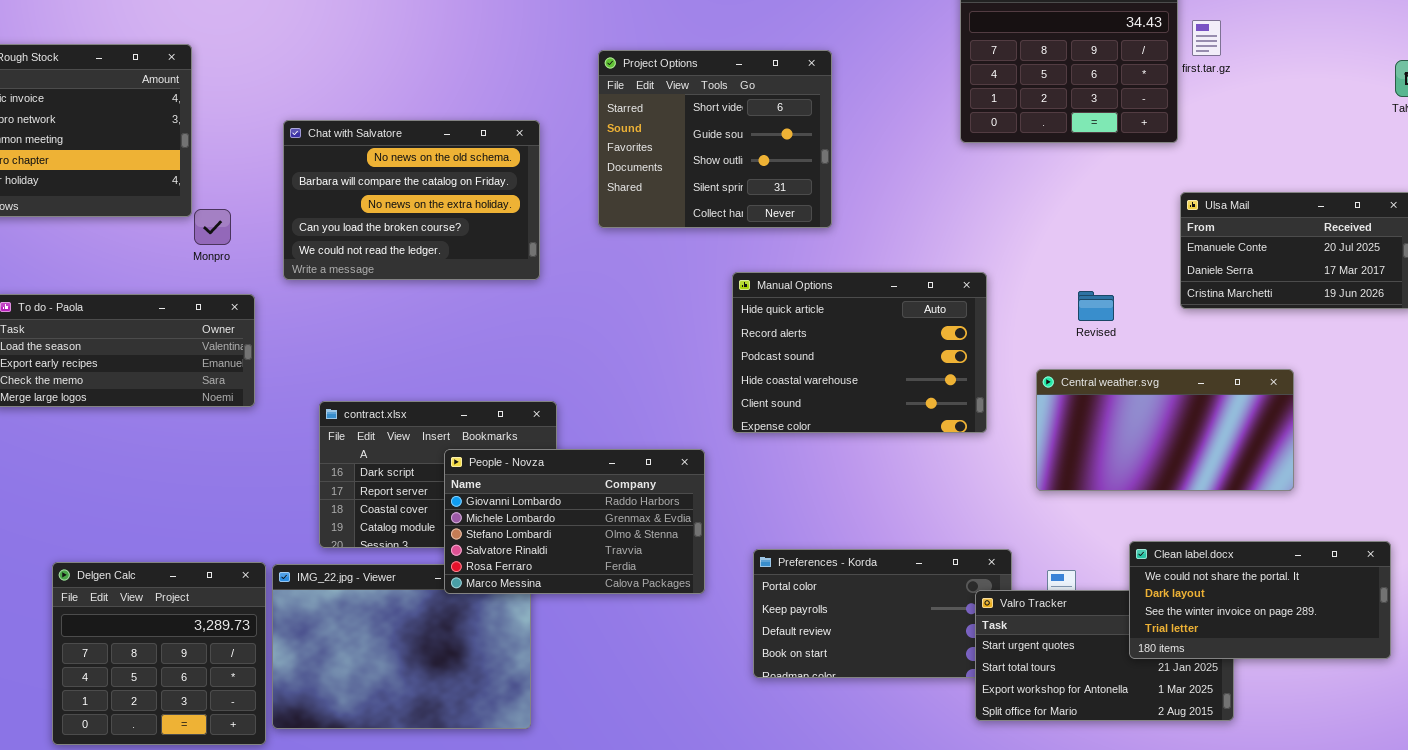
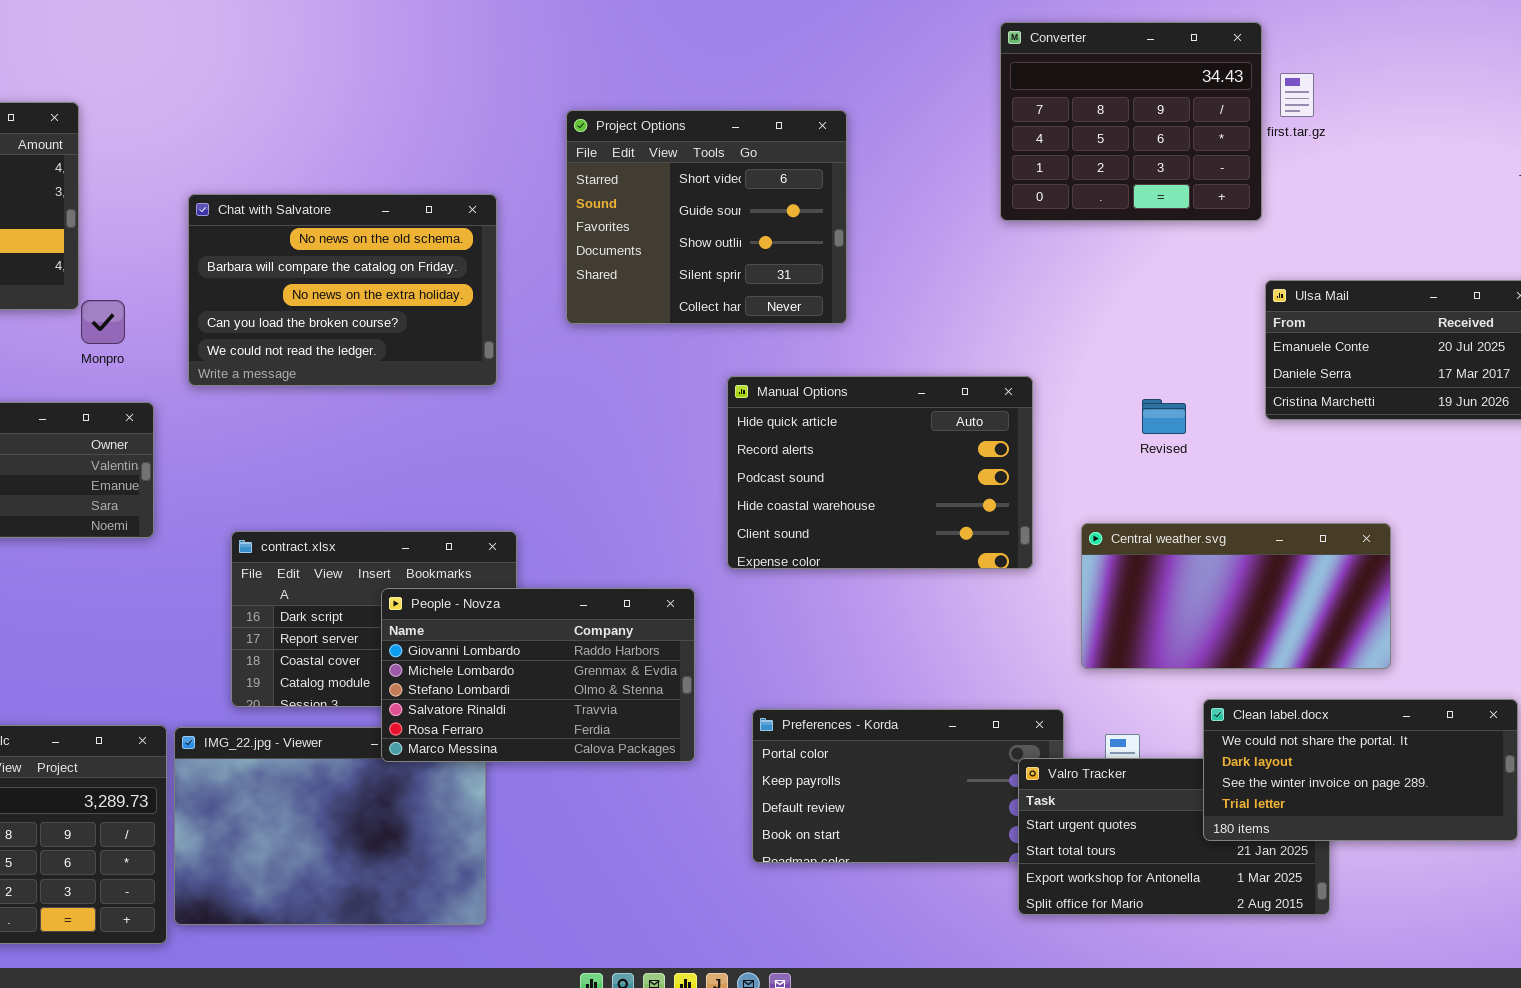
Central weather.svg: [1036,369,1294,491] -> [1081,523,1391,669], moved

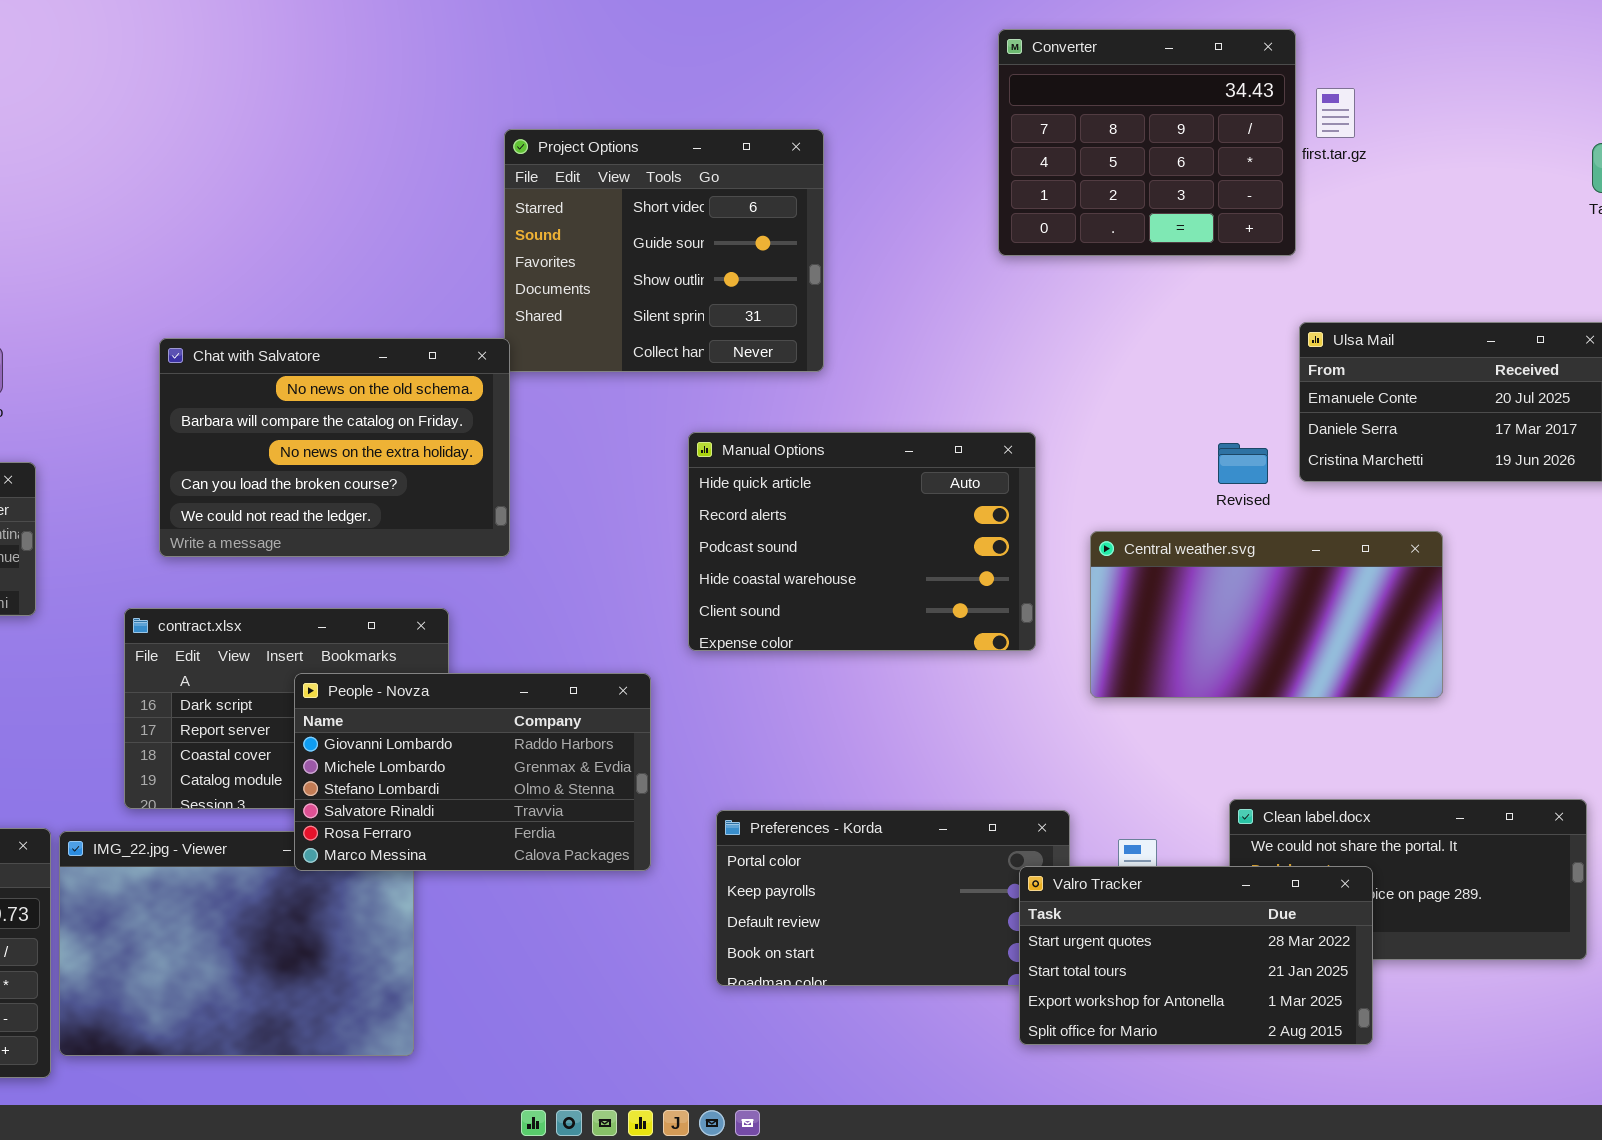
Chat with Salvatore: [188,194,497,386] -> [159,338,510,557], moved
Revised: [1142,399,1186,434] -> [1218,443,1268,484], moved
Central weather.svg: [1081,523,1391,669] -> [1090,531,1443,698], moved
Valro Tracker: [1018,758,1330,915] -> [1019,866,1373,1045], raised

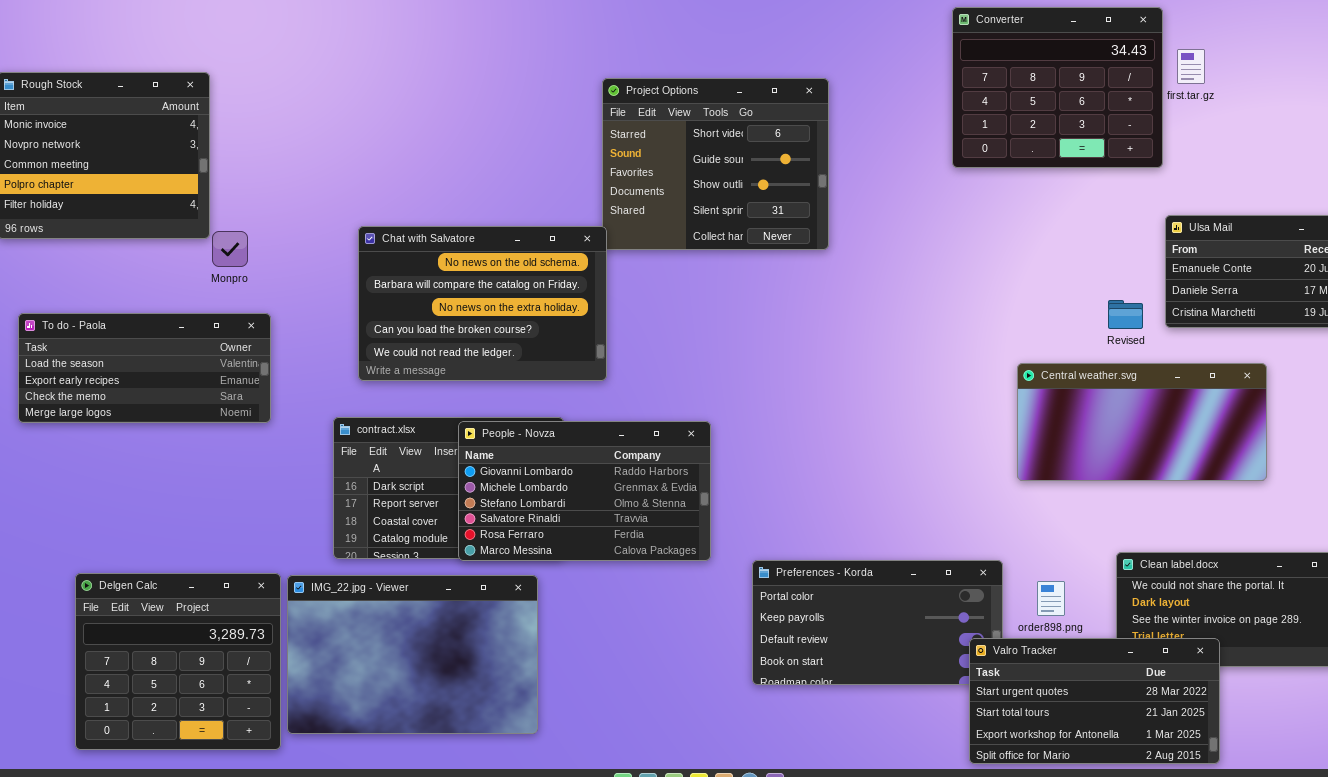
Manual Options: [688,432,1036,651] -> none, closed
People - Novza: [294,673,651,871] -> [458,421,711,561], moved
Valro Tracker: [1019,866,1373,1045] -> [969,638,1220,764], moved

